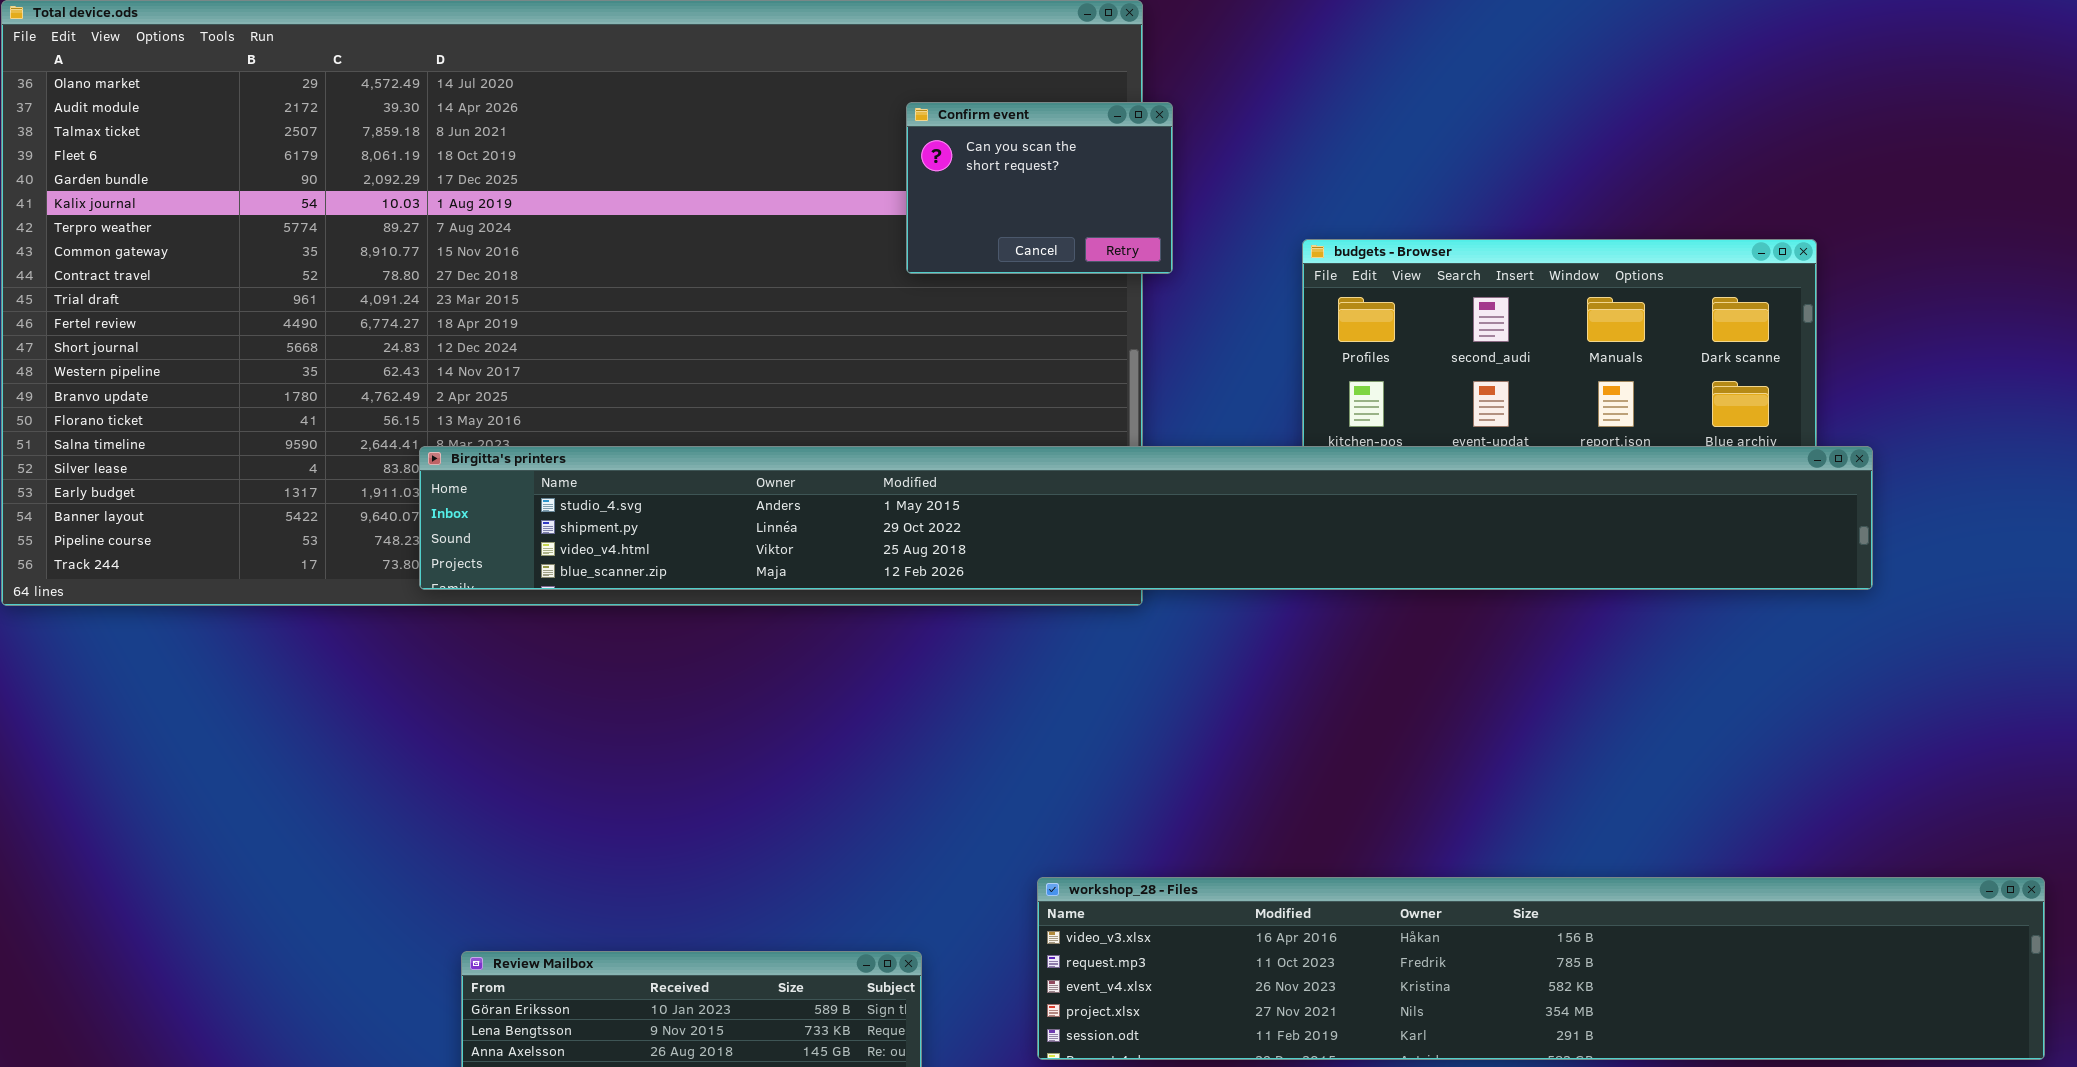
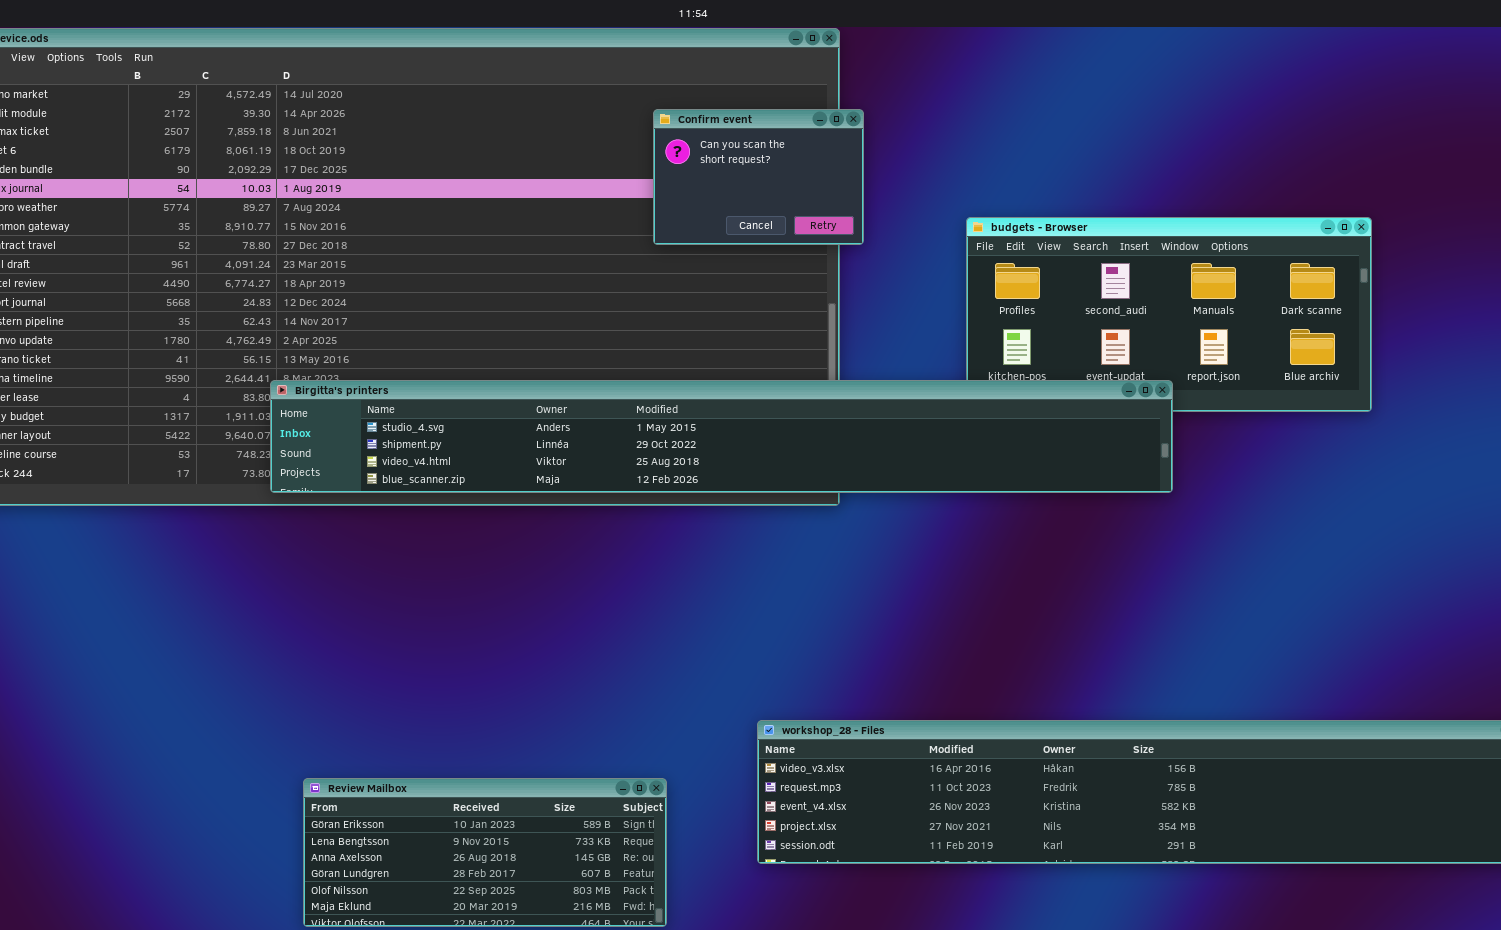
Birgitta's printers: [419,446,1873,590] -> [270,380,1173,493], resized

